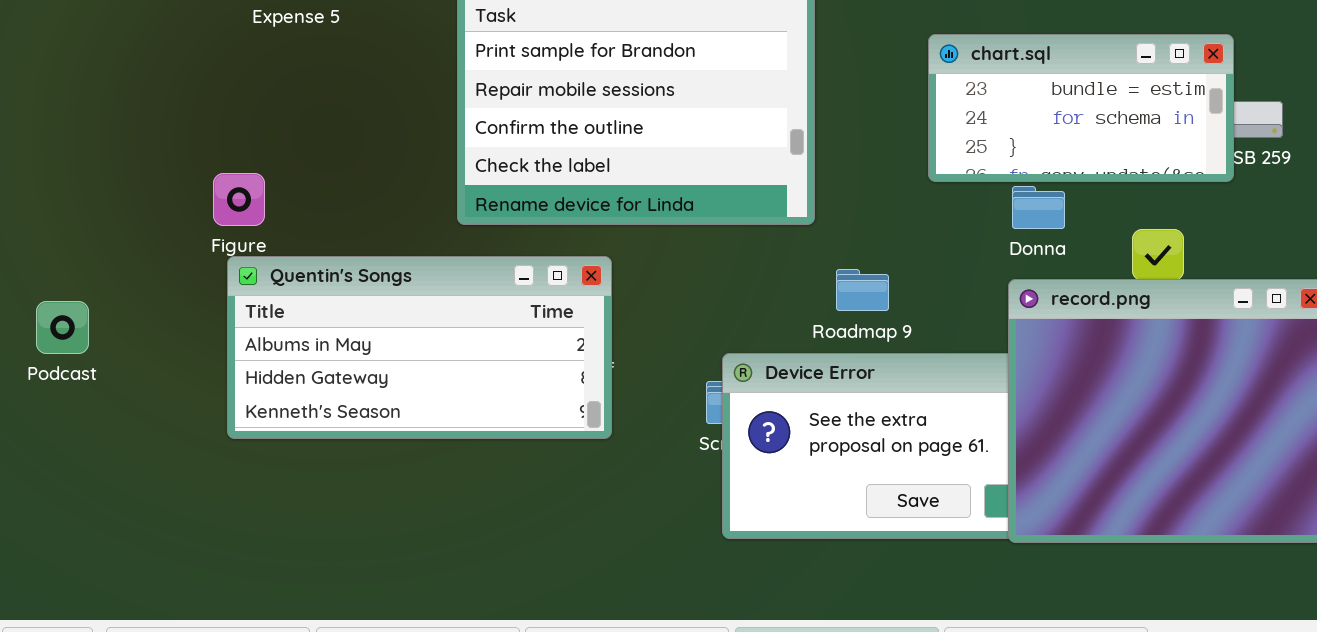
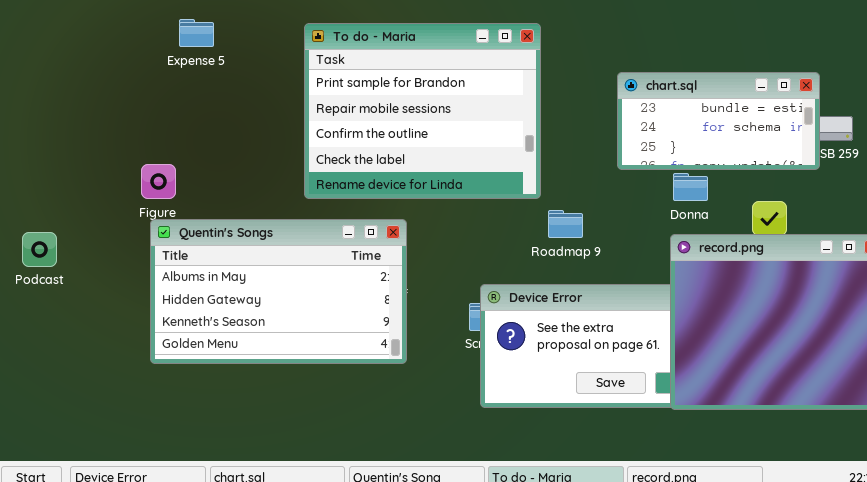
Quentin's Songs: [227,256,612,439] -> [150,219,407,364], resized
Roadmap 9: [836,269,889,311] -> [548,210,583,238], moved
Podcast: [36,301,89,354] -> [22,232,57,267], moved

